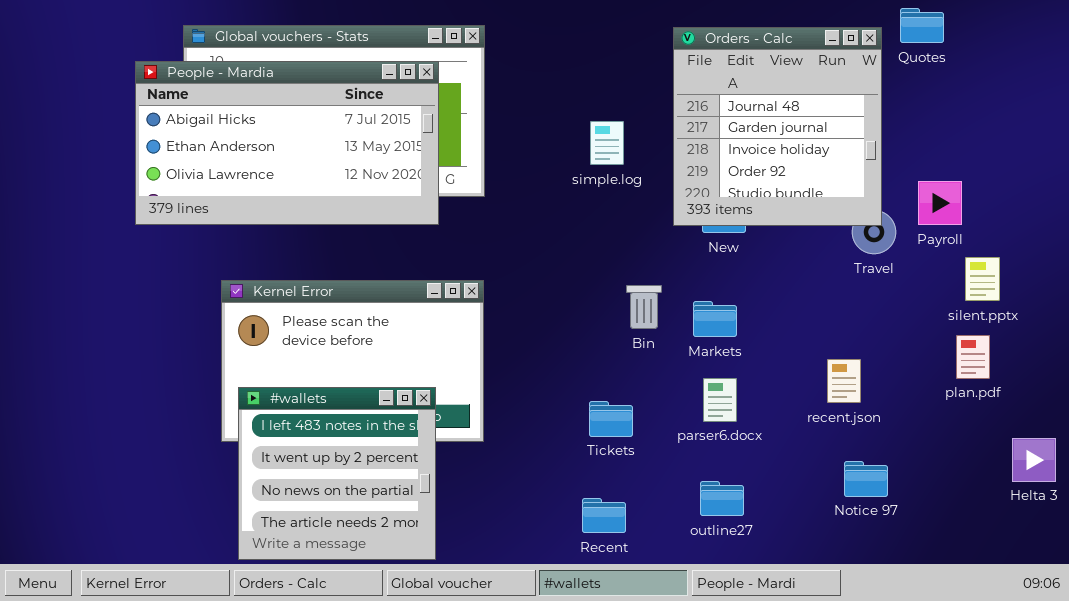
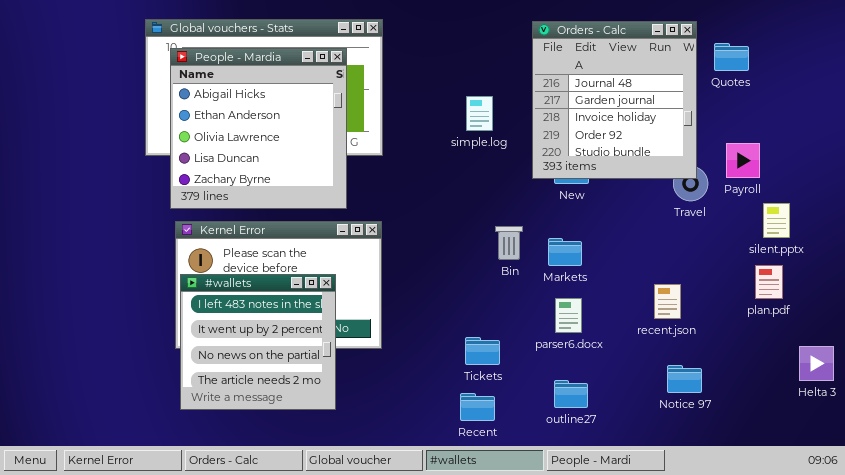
Quotes: [900,8,944,43] -> [714,43,749,71], moved
People - Mardia: [135,61,439,225] -> [170,48,347,209], resized
#wallets: [238,387,436,560] -> [180,274,336,410], moved
Tickets: [589,401,633,437] -> [465,337,500,365], moved

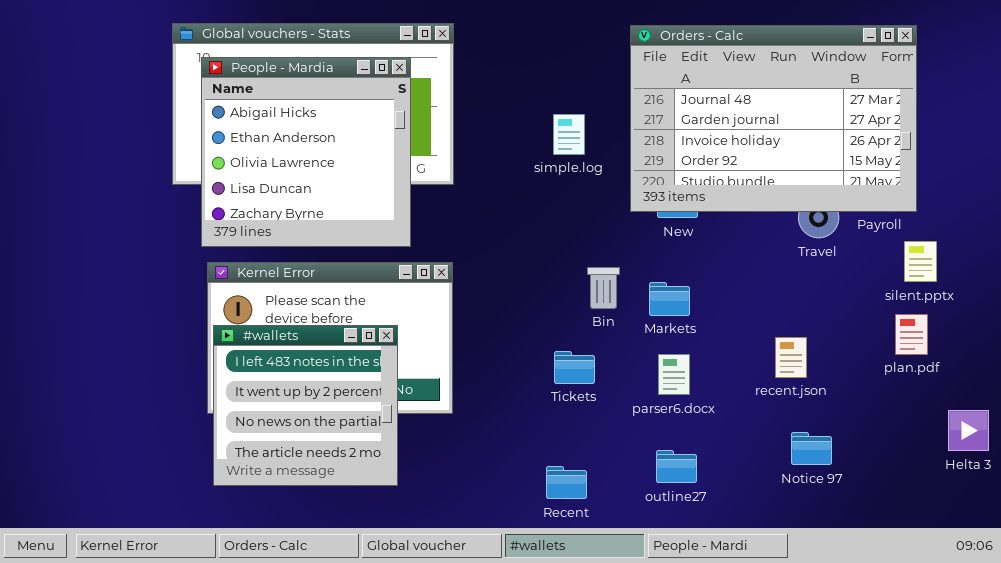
Orders - Calc: [532,21,697,179] -> [630,25,917,212], resized
Tickets: [465,337,500,365] -> [554,351,595,384], moved

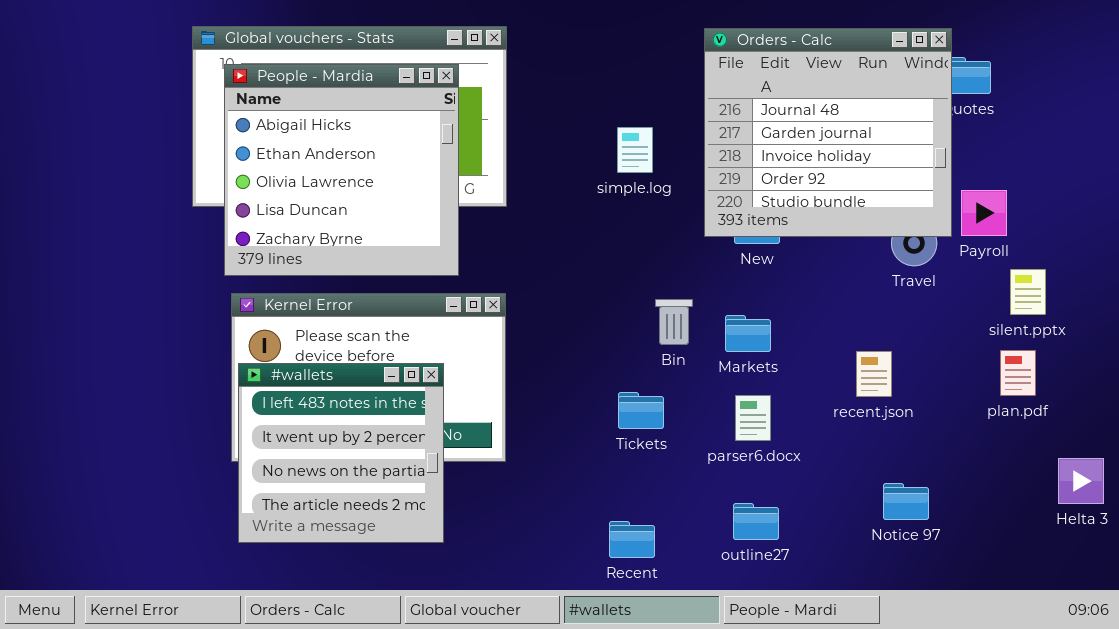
Orders - Calc: [630,25,917,212] -> [704,28,952,237], resized
recent.json: [775,337,807,378] -> [856,351,892,397], moved

